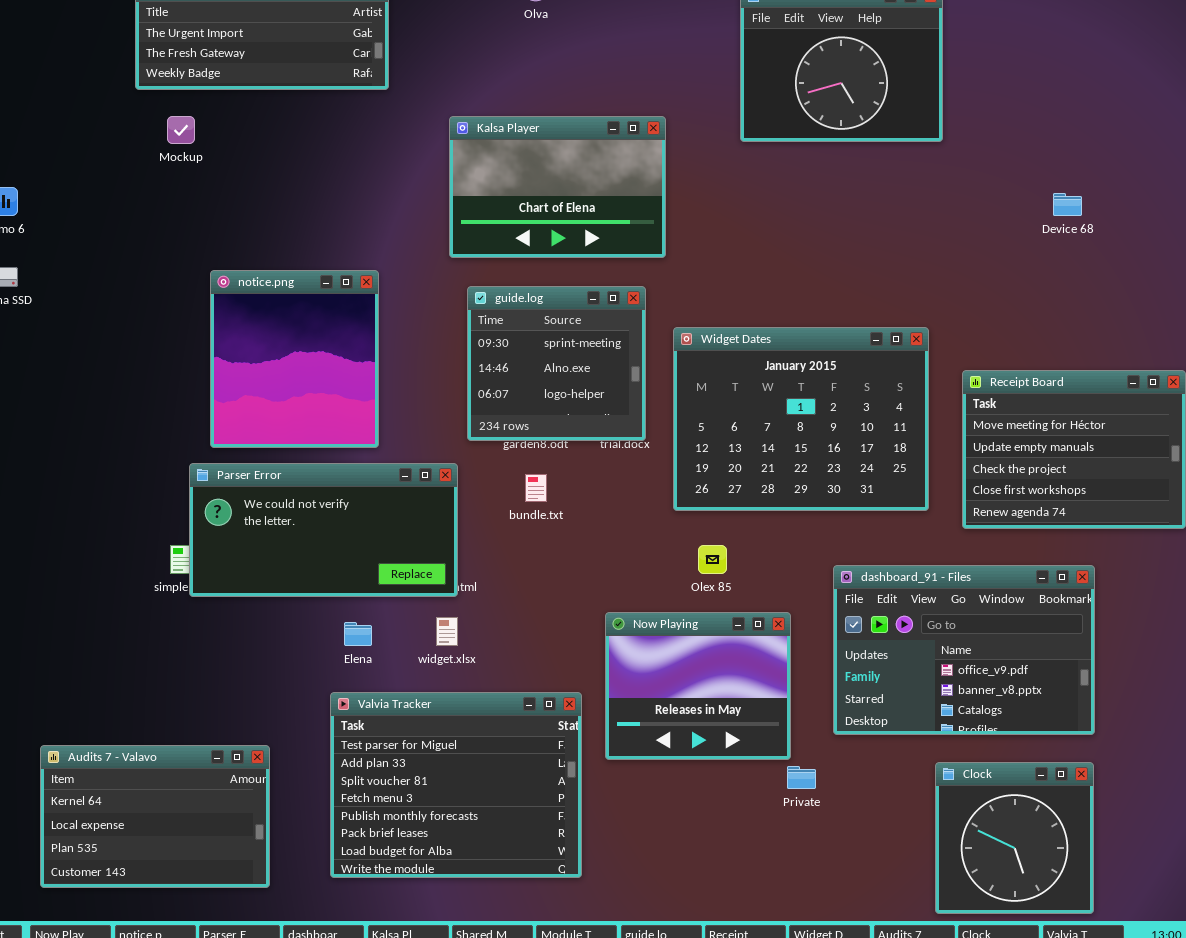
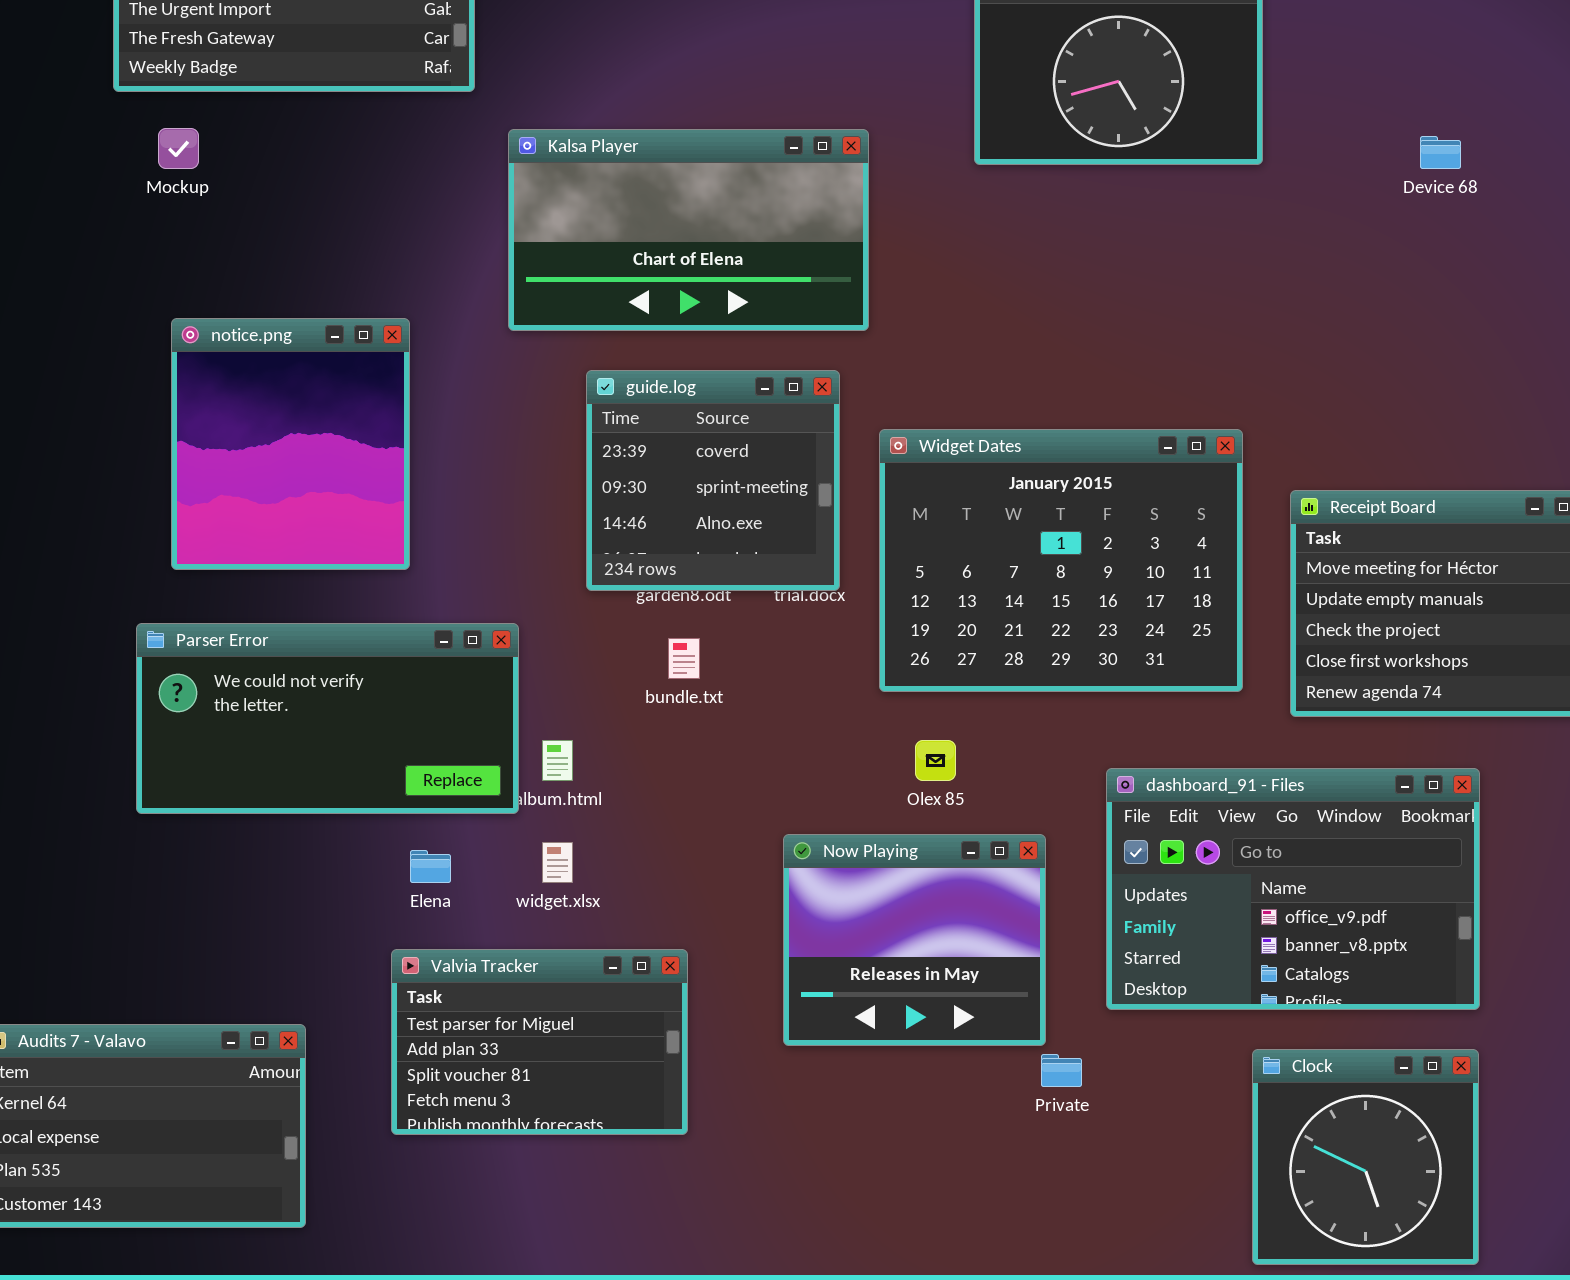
Kalsa Player: [449,116,666,258] -> [508,129,869,331], resized
Device 68: [1053,193,1082,216] -> [1420,136,1461,169], moved
notice.png: [210,270,379,448] -> [171,318,410,570], moved
guide.log: [467,286,646,441] -> [586,370,840,591], scrolled up 1 row
Parser Error: [189,463,458,597] -> [136,623,519,814], moved
Valvia Tracker: [330,692,582,878] -> [391,949,688,1135], resized

